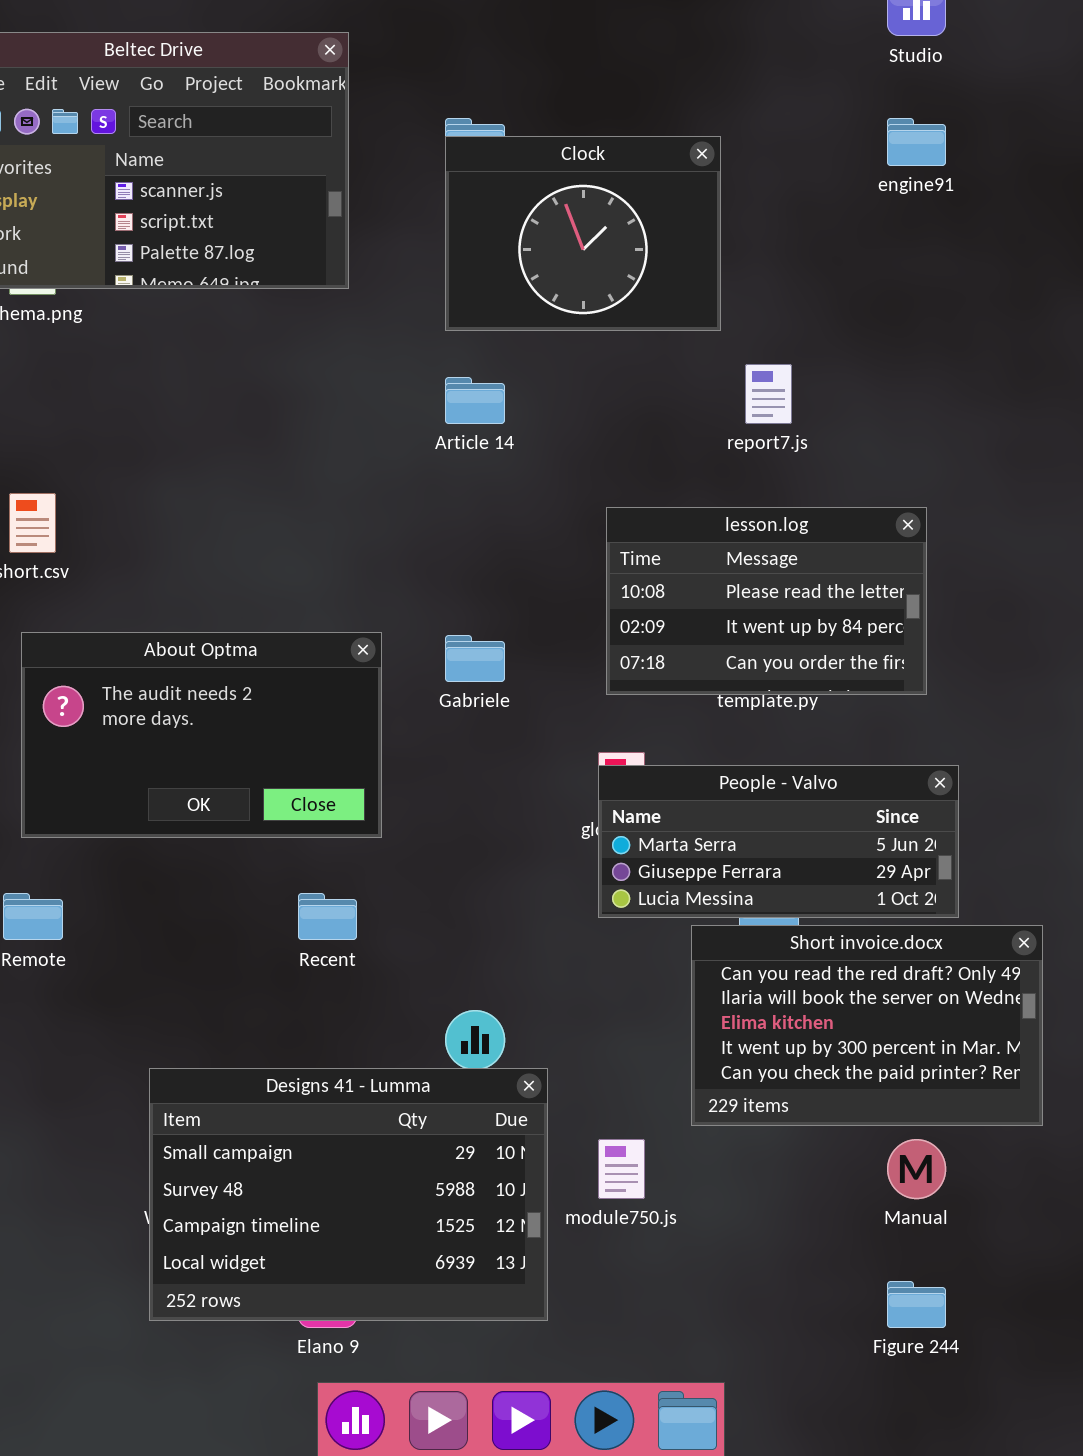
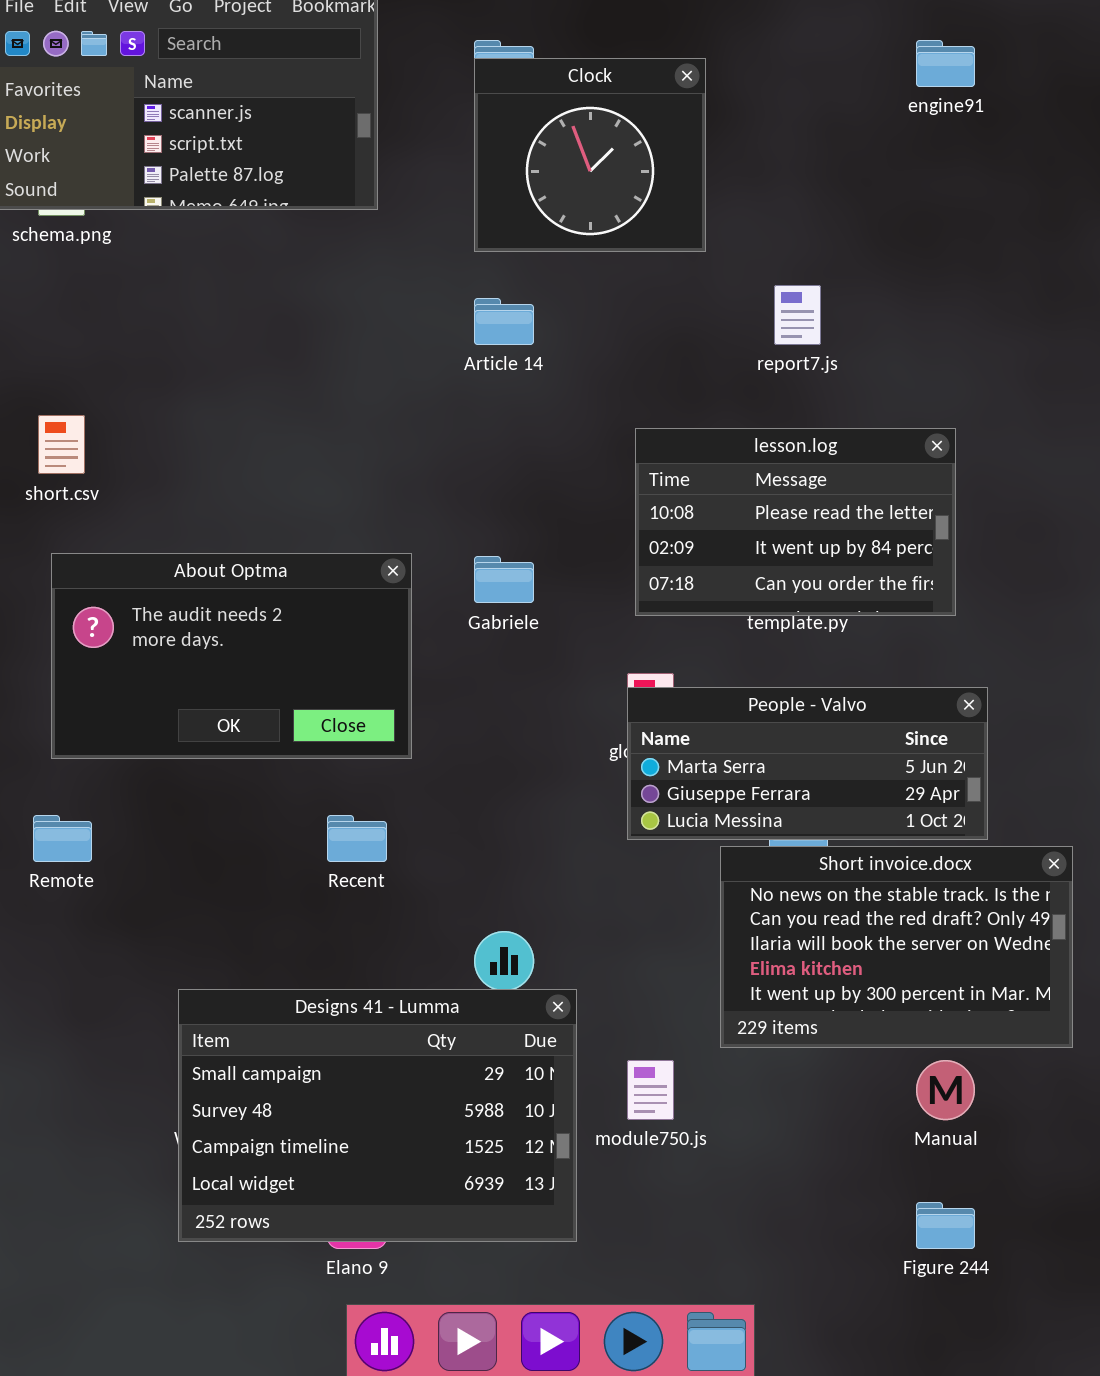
Clock: [445,136,721,331] -> [474,58,706,252], resized
Short invoice.docx: [691,925,1043,1126] -> [720,846,1073,1048], scrolled up 1 row

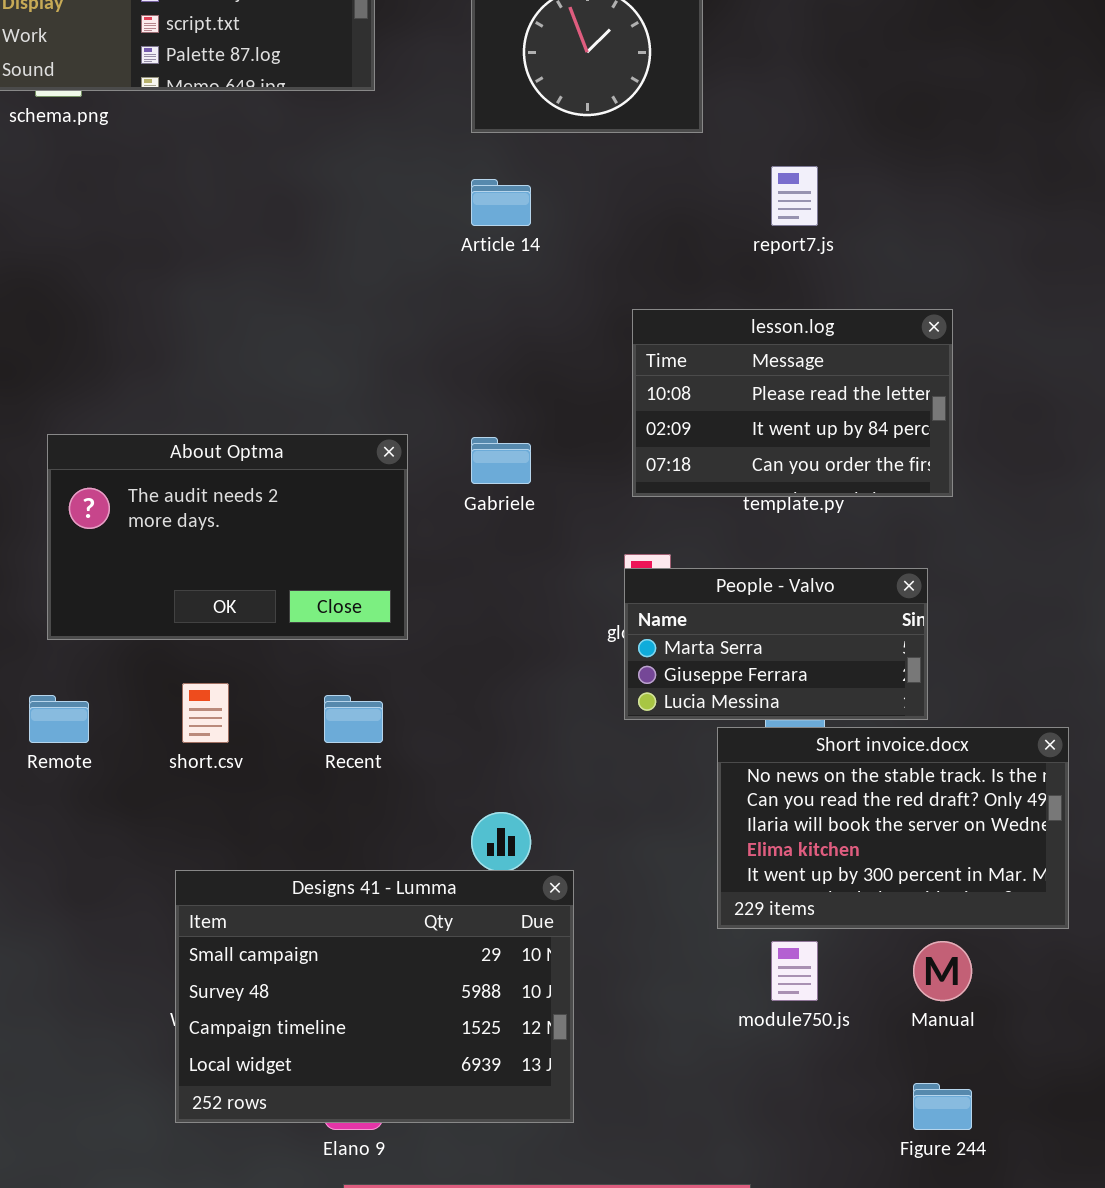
short.csv: [38,415,85,474] -> [182,683,229,743], moved
People - Valvo: [627,687,988,840] -> [624,568,928,720], resized
module750.js: [627,1060,674,1120] -> [771,941,818,1001], moved

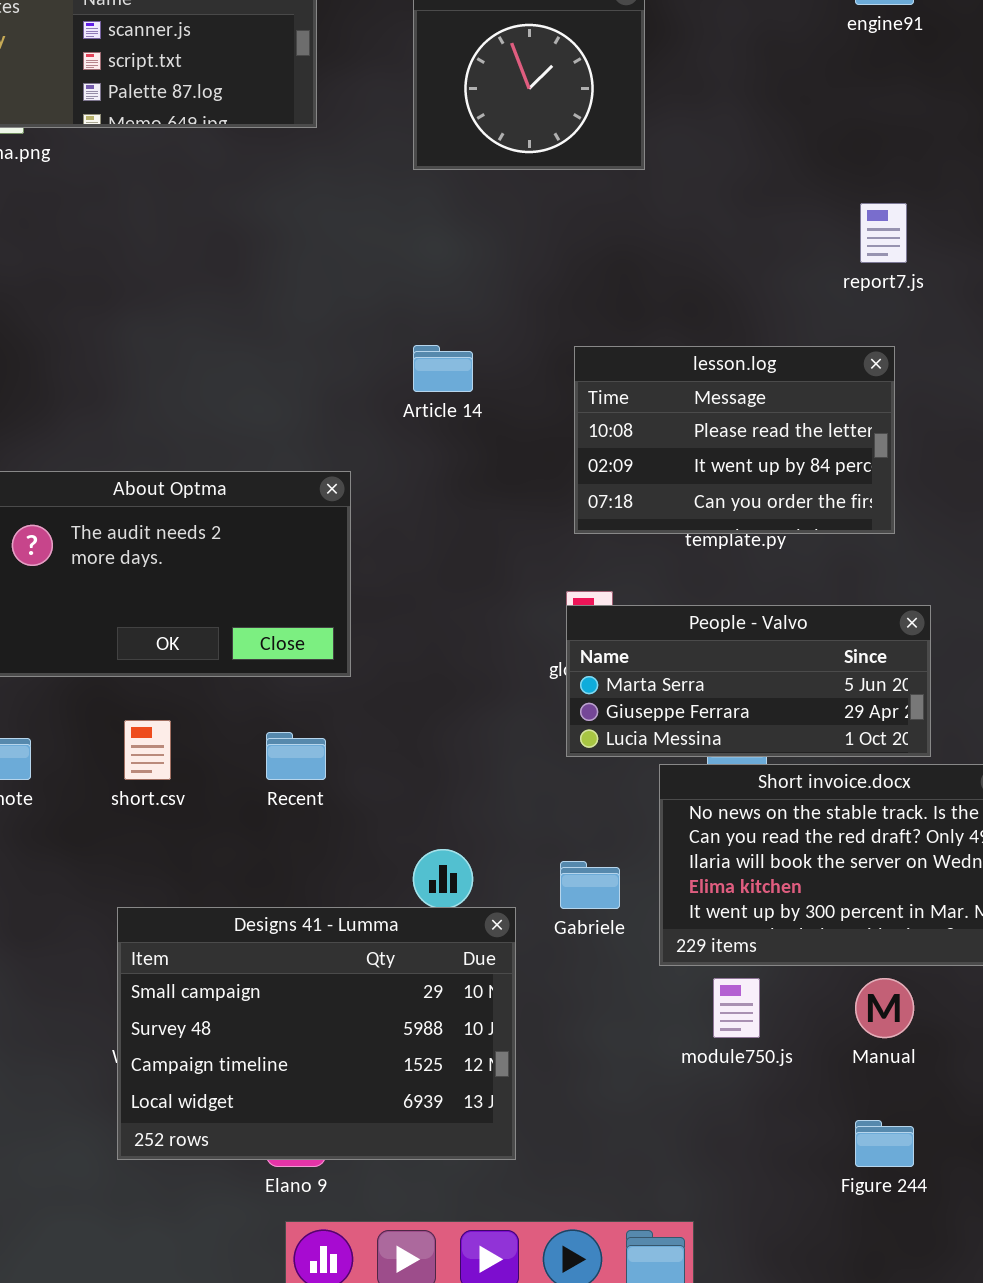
report7.js: [771,166,818,226] -> [860,203,907,263], moved
Article 14: [471,179,531,226] -> [413,345,473,392], moved
Gabriele: [471,437,531,484] -> [560,861,620,909], moved
People - Valvo: [624,568,928,720] -> [566,605,931,757], resized

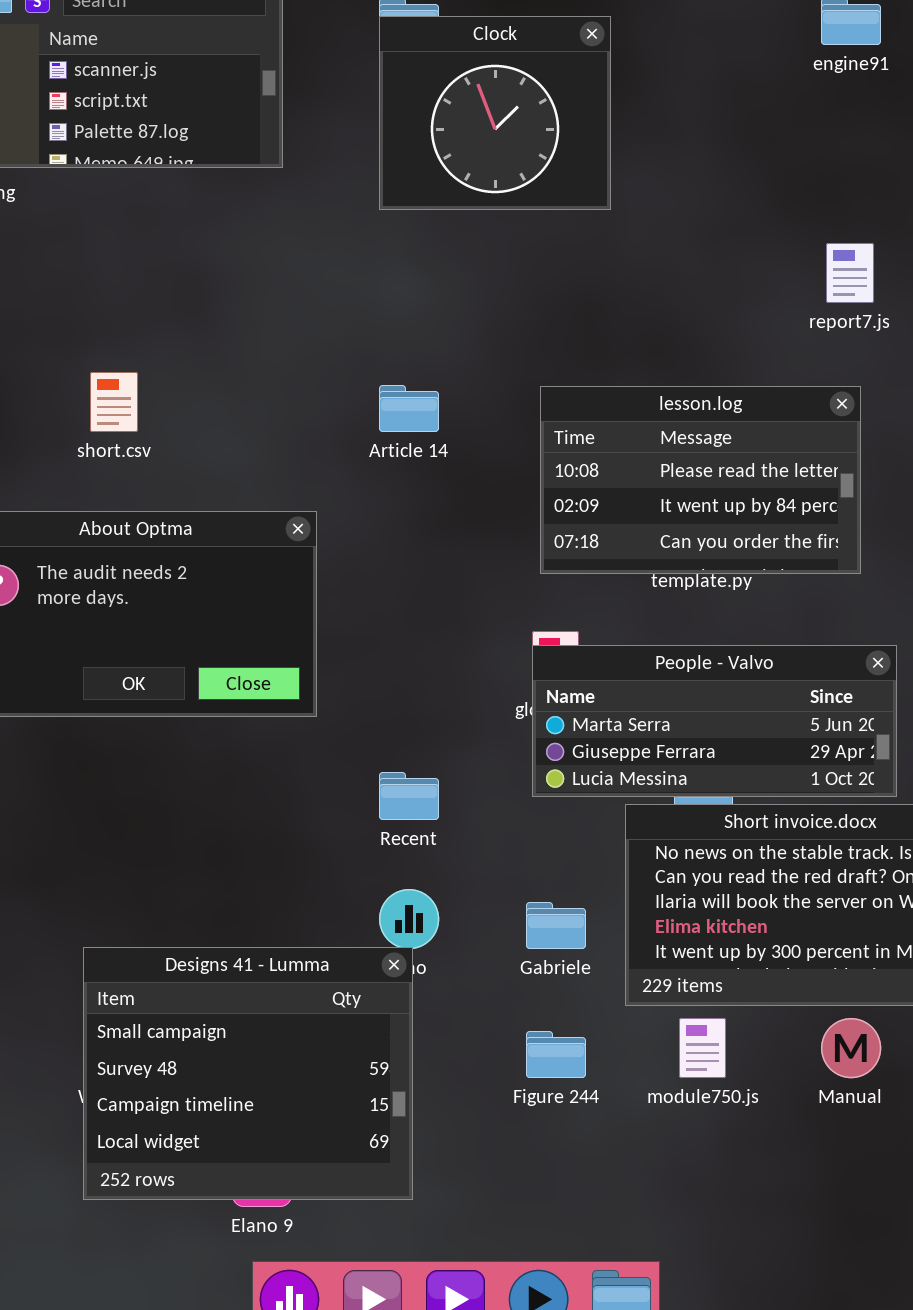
short.csv: [124,720,171,780] -> [90,372,138,432], moved
Recent: [266,732,326,780] -> [379,772,439,820], moved
Designs 41 - Lumma: [117,907,516,1160] -> [83,947,413,1200], resized
Figure 244: [855,1120,914,1167] -> [526,1031,586,1078], moved

